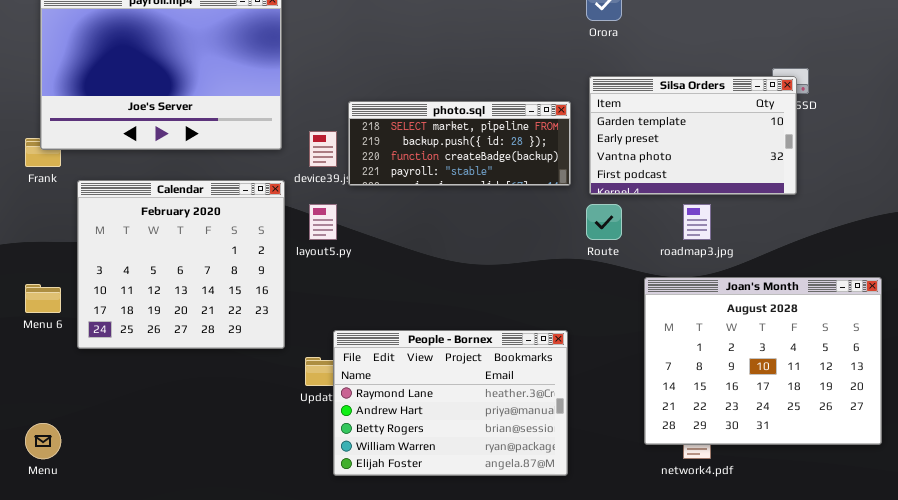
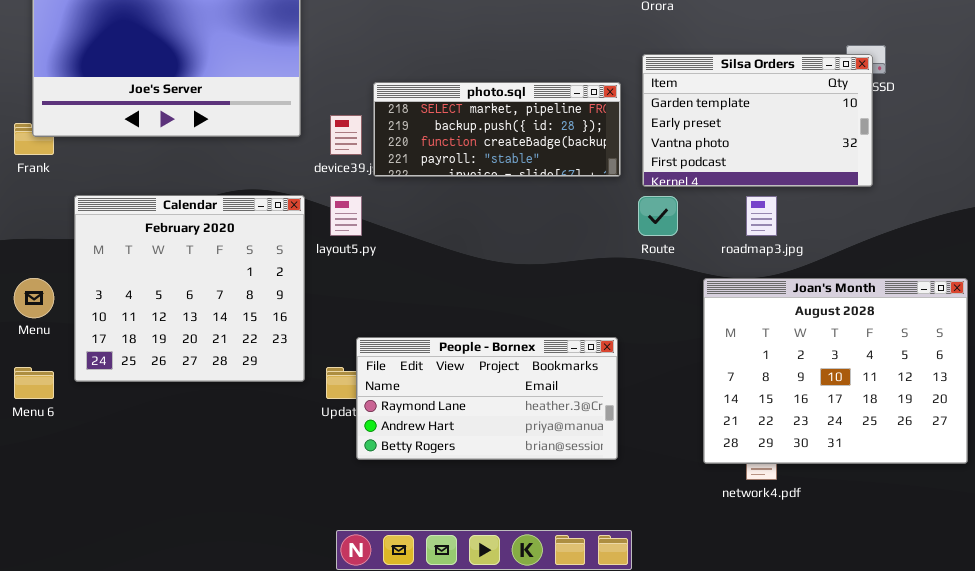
Calendar: [77,180,285,349] -> [74,195,305,382], moved
Menu 6: [25,284,61,313] -> [14,367,54,399], moved
People - Bornex: [333,330,568,476] -> [356,337,618,460], resized
Menu: [25,423,61,459] -> [14,278,54,318], moved

